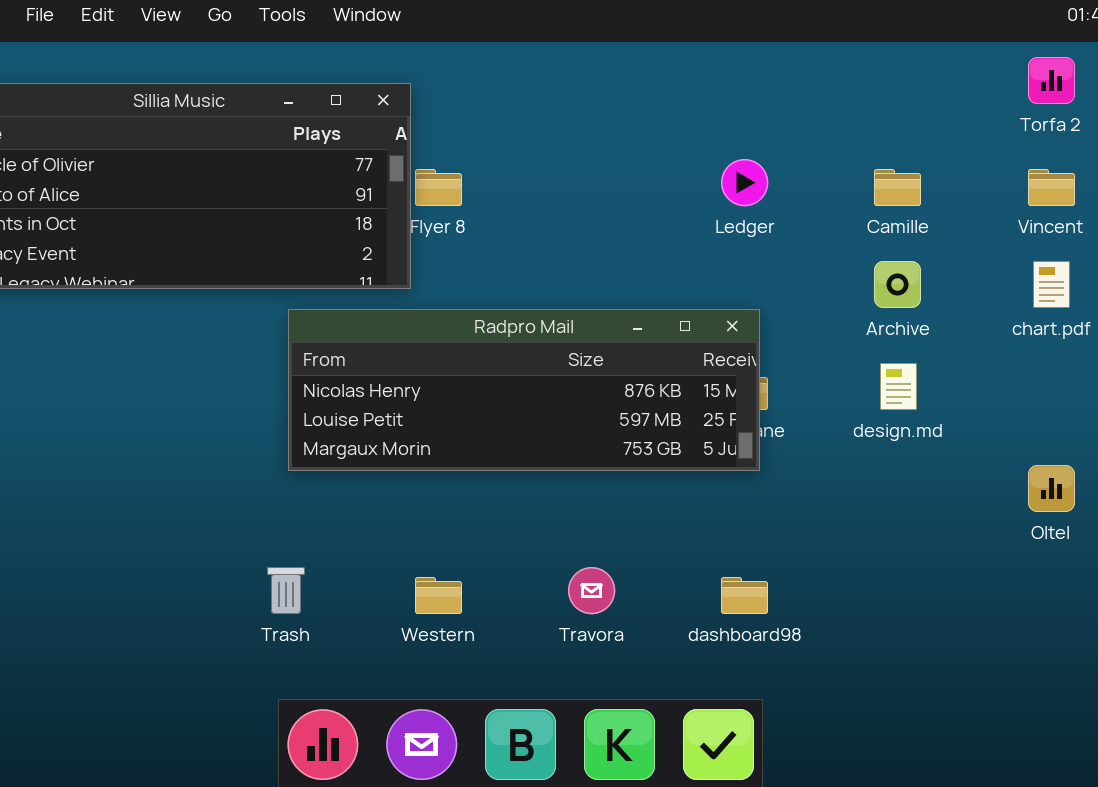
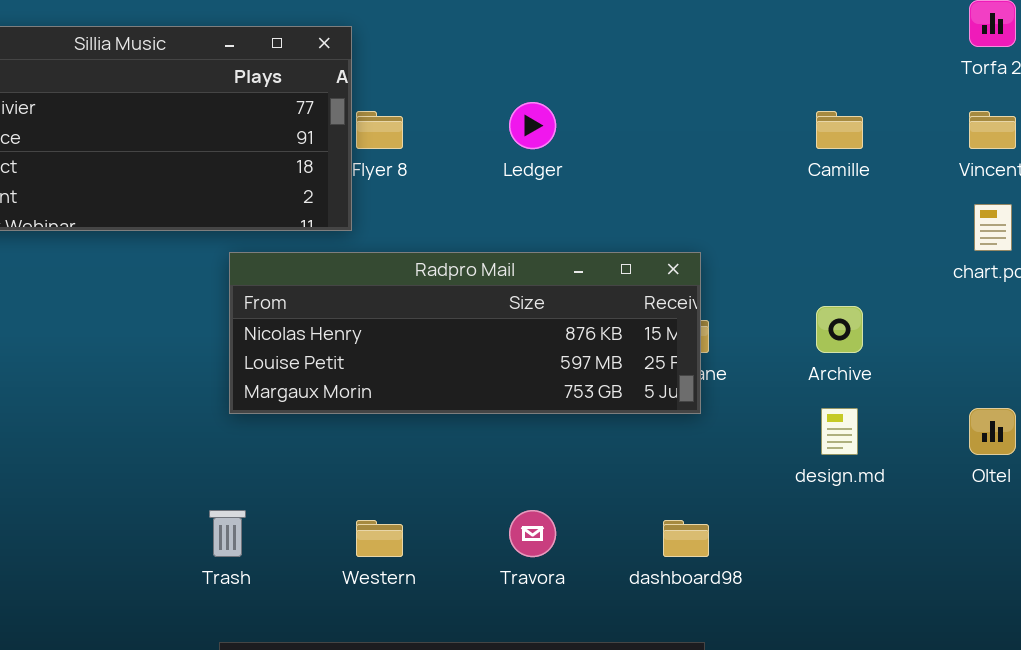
Ledger: [721,159,768,206] -> [509,102,556,149], moved
Archive: [874,261,921,308] -> [816,306,863,353], moved
design.md: [880,363,917,410] -> [821,408,858,455], moved

